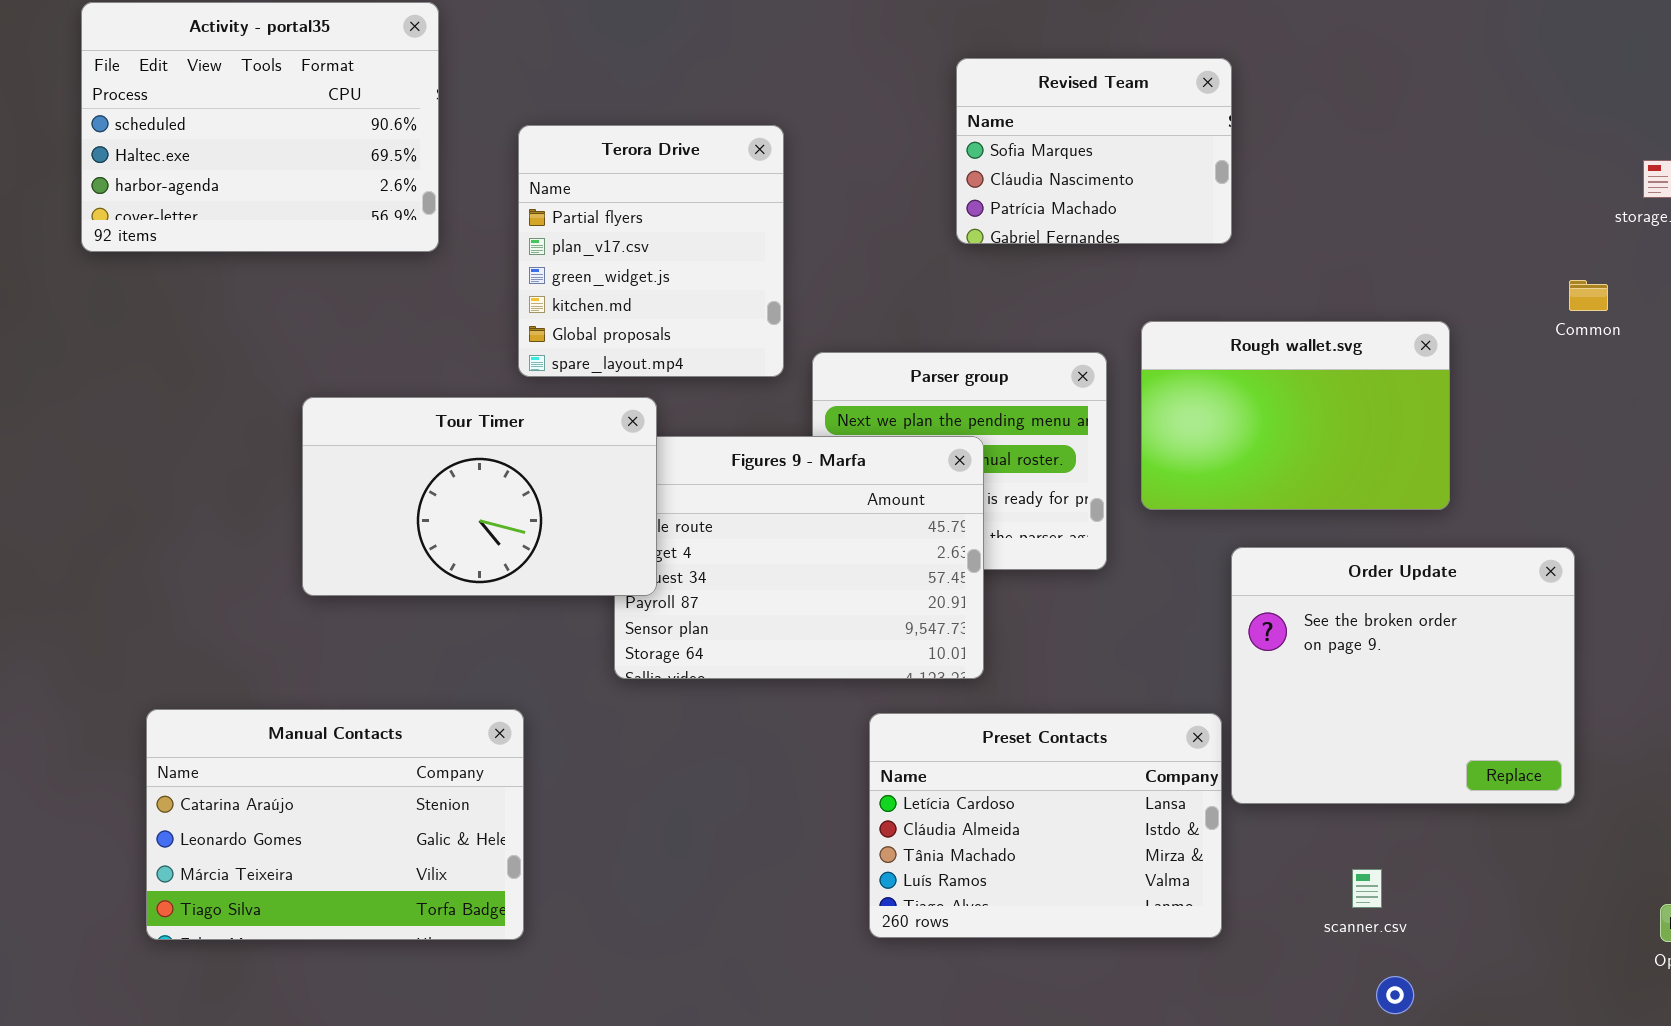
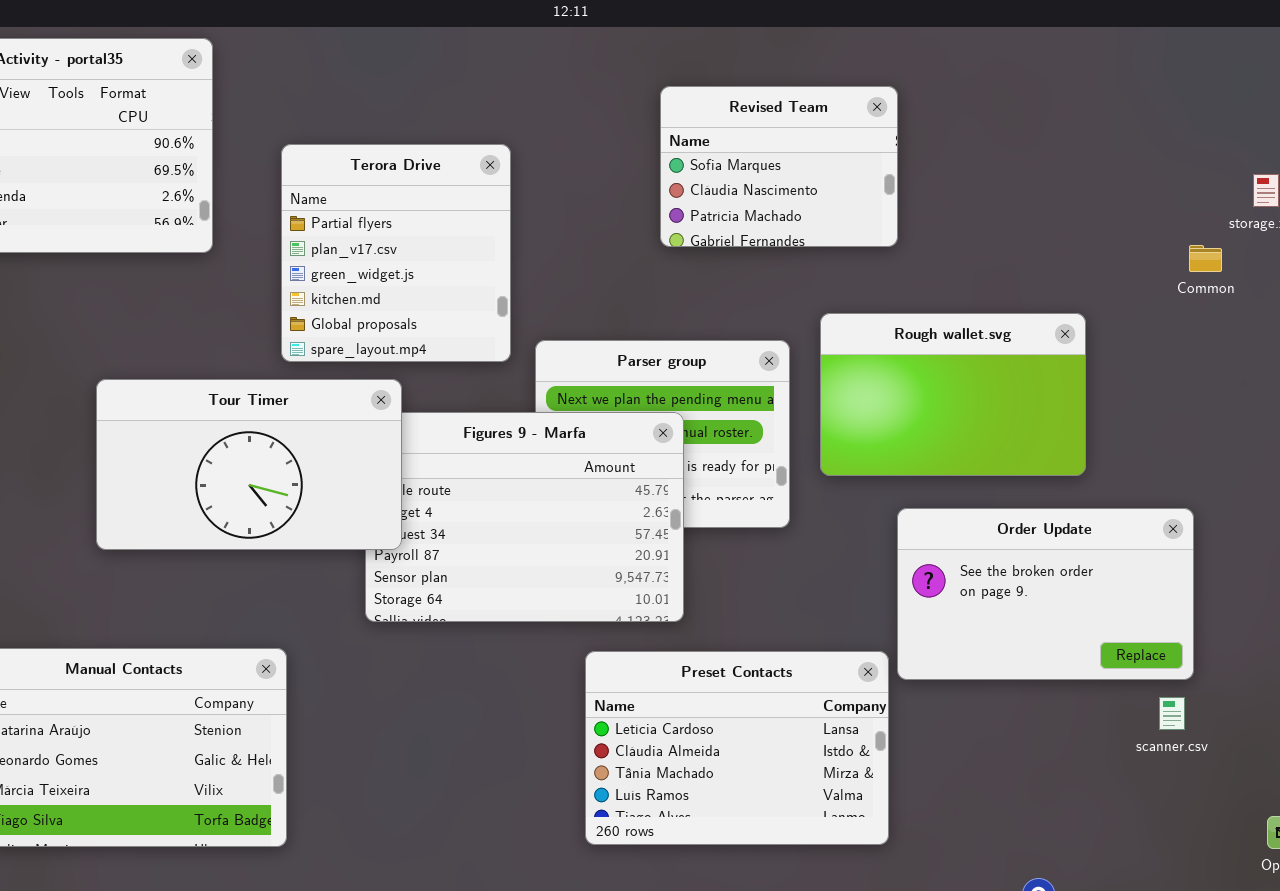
Common: [1569,280,1608,311] -> [1189,245,1222,272], moved
Order Update: [1231,547,1575,804] -> [897,508,1194,680], resized
scanner.csv: [1352,869,1382,908] -> [1159,697,1185,730], moved

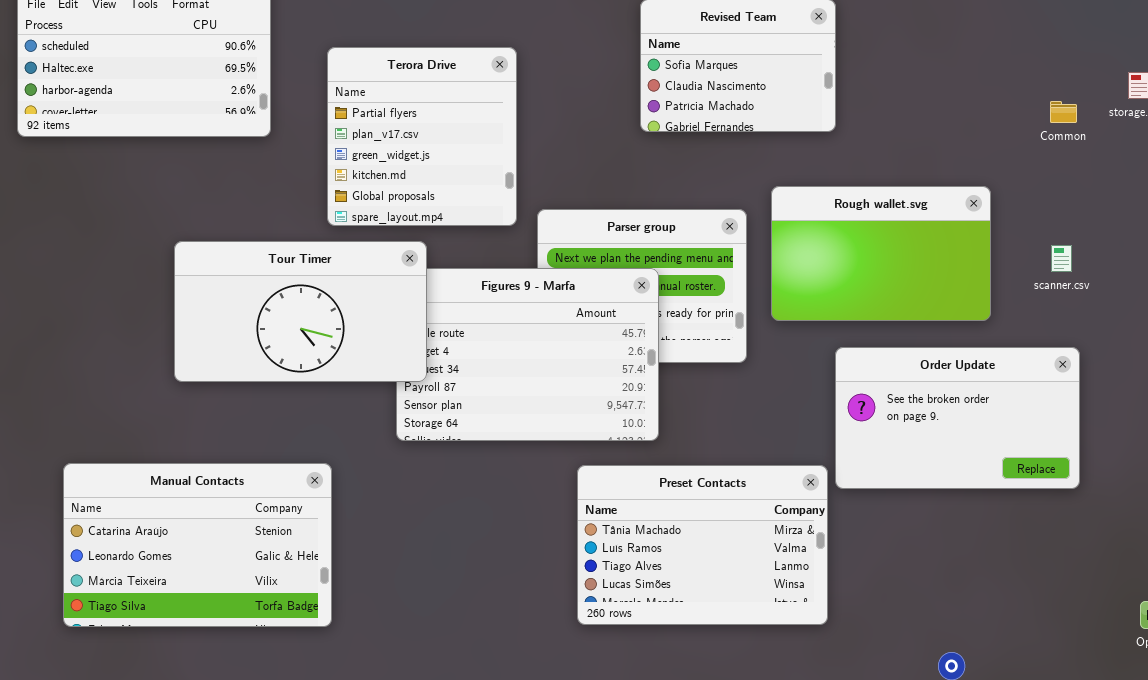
Common: [1189,245,1222,272] -> [1050,101,1077,123], moved
Preset Contacts: [585,651,889,845] -> [577,465,828,625], scrolled down 2 rows
scanner.csv: [1159,697,1185,730] -> [1051,245,1072,272], moved

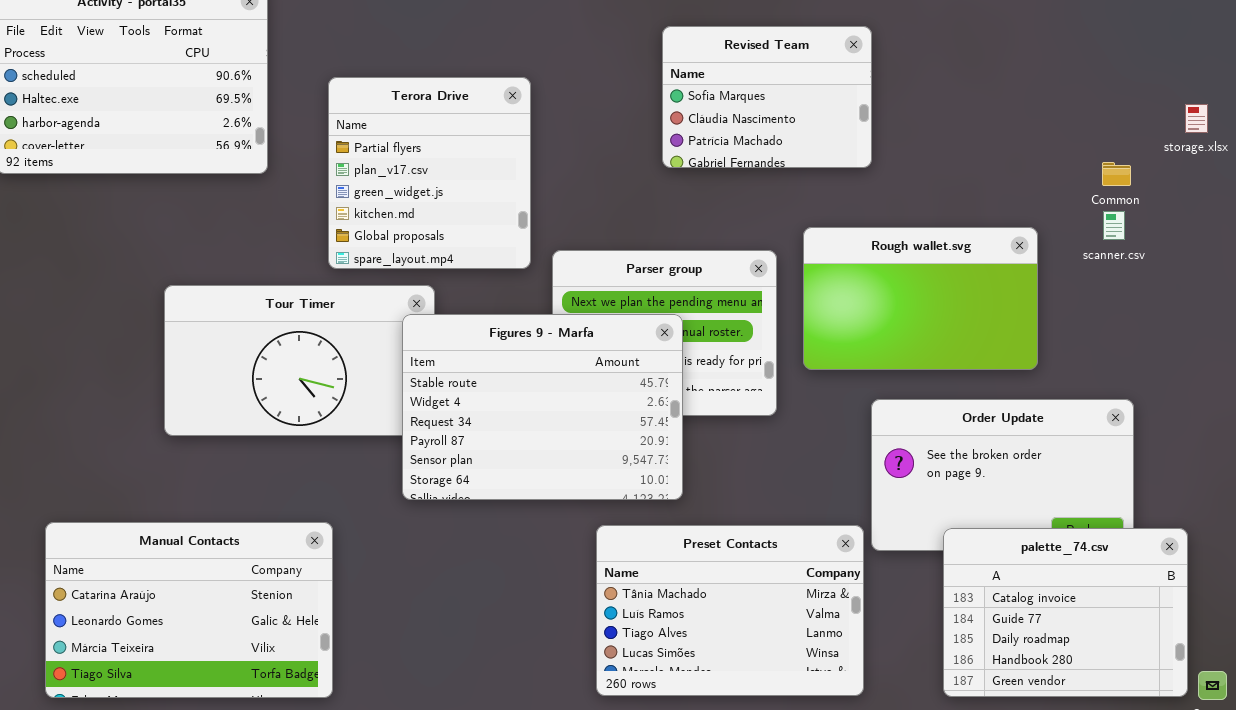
Common: [1050,101,1077,123] -> [1102,162,1131,186], moved
scanner.csv: [1051,245,1072,272] -> [1103,211,1125,240], moved
Figures 9 - Marfa: [396,268,659,441] -> [402,314,683,500], raised
palette_74.csv: none -> [943,528,1188,697], opened

